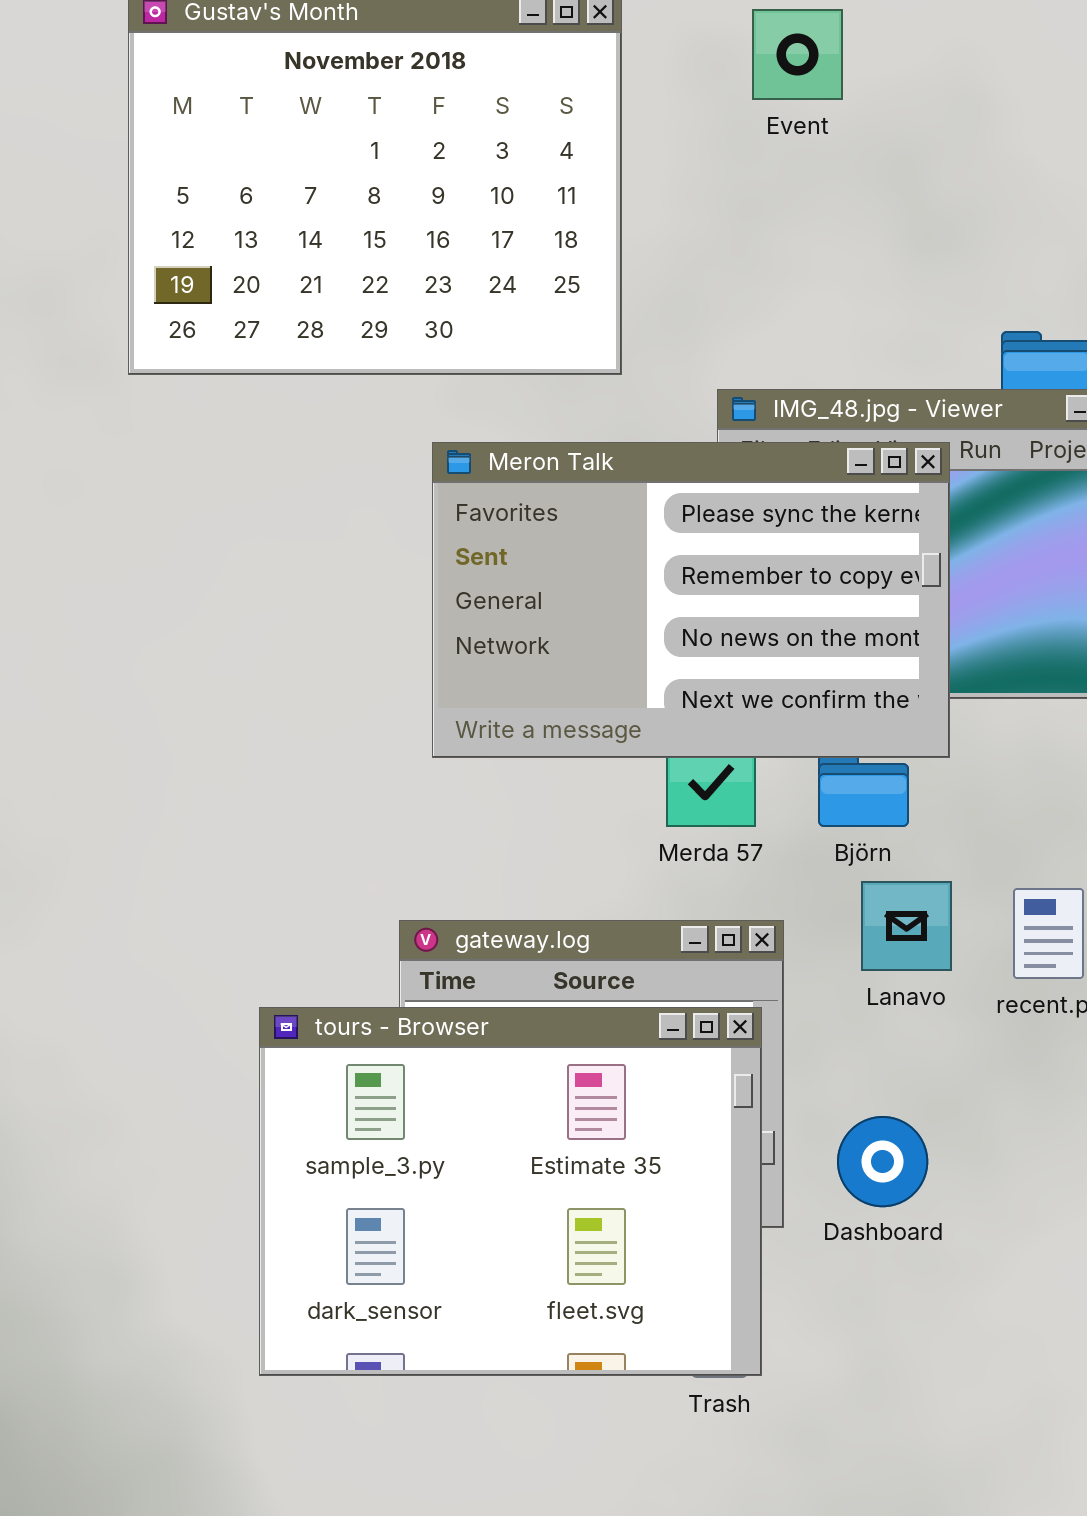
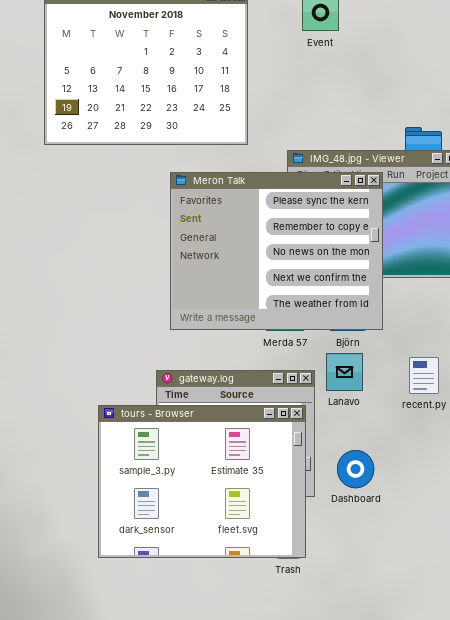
Meron Talk: [432,442,950,758] -> [170,172,383,330], resized
Lanavo: [861,881,952,971] -> [326,353,363,391], moved

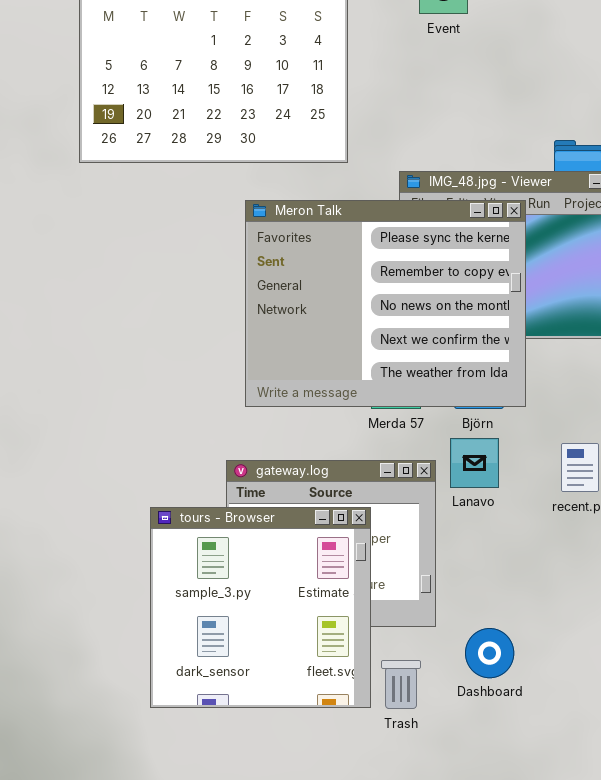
tours - Browser: [98,405,306,558] -> [150,507,371,708], resized
Dashboard: [337,450,374,488] -> [465,628,514,678], moved

